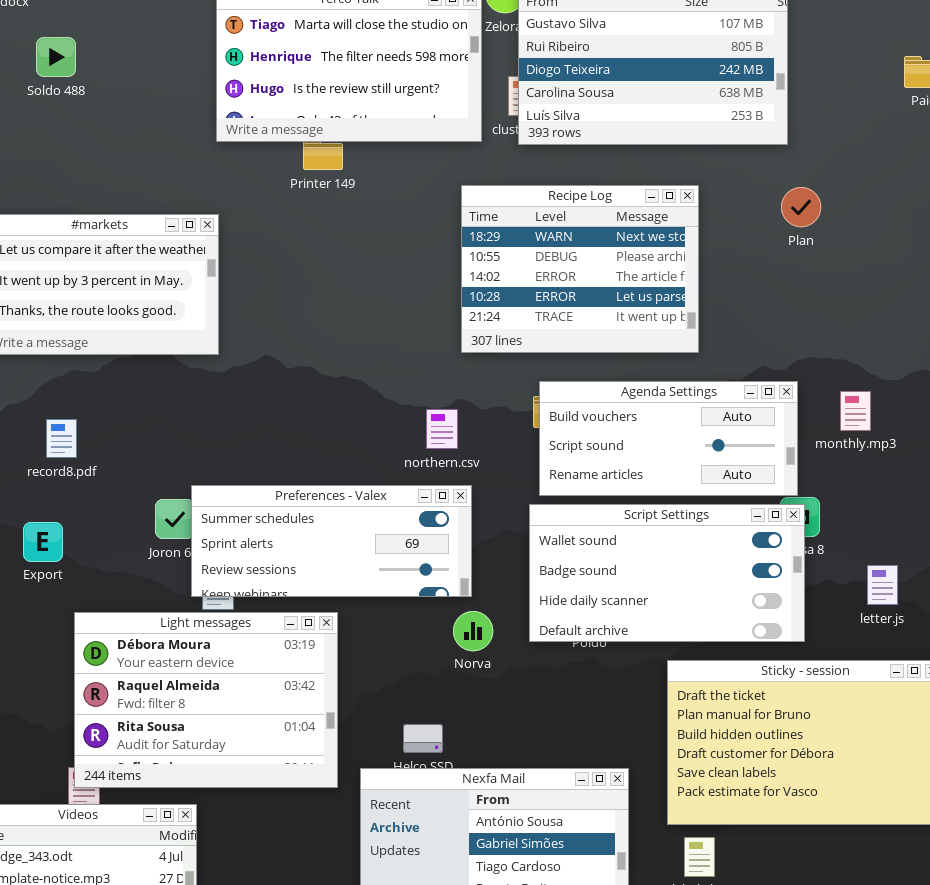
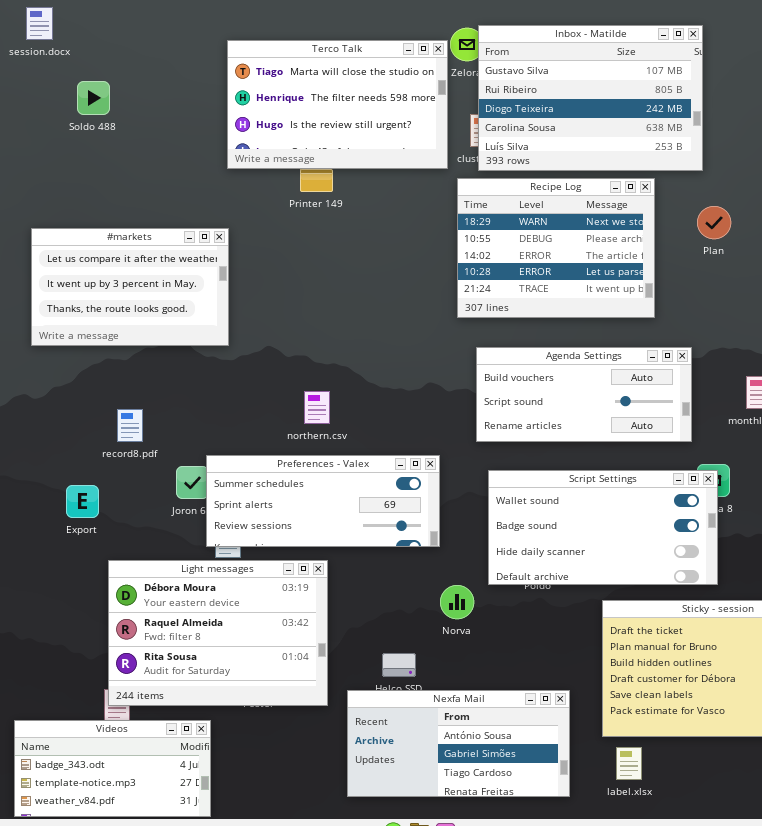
Recipe Log: [461,185,699,353] -> [457,178,655,318], moved
Agenda Settings: [539,381,798,496] -> [476,347,692,442], moved
northern.csv: [426,409,458,449] -> [304,391,330,424], moved
record8.pdf: [46,419,77,458] -> [117,409,143,442], moved
Norva: [453,611,493,651] -> [440,585,474,619], moved

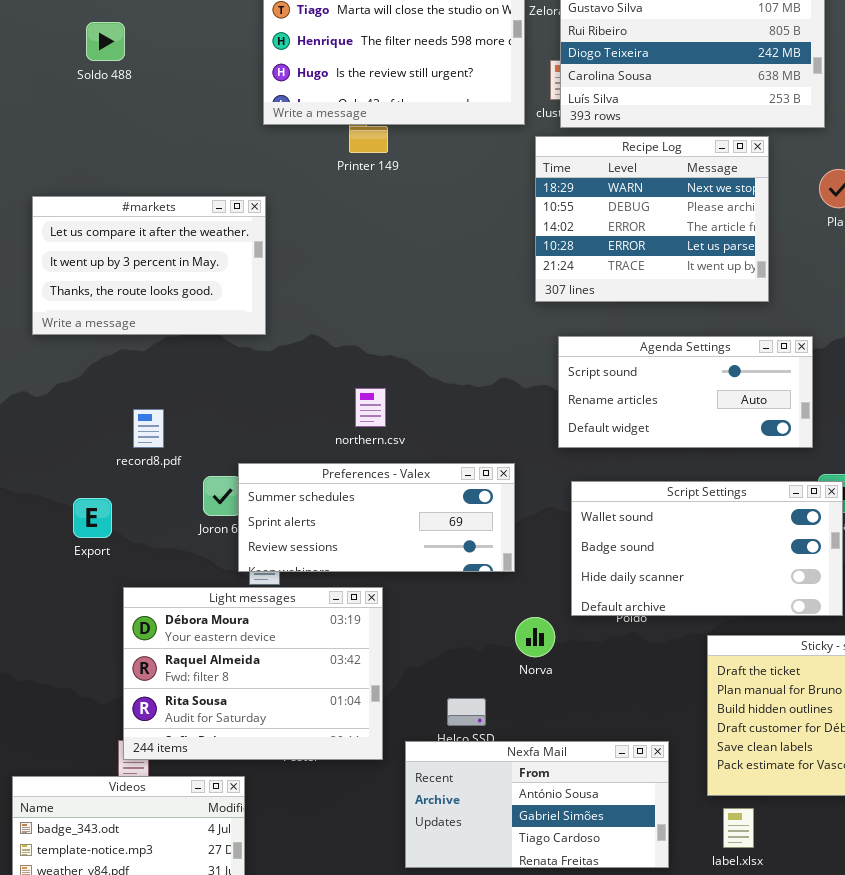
Agenda Settings: [476,347,692,442] -> [558,336,813,448], scrolled down 1 row

